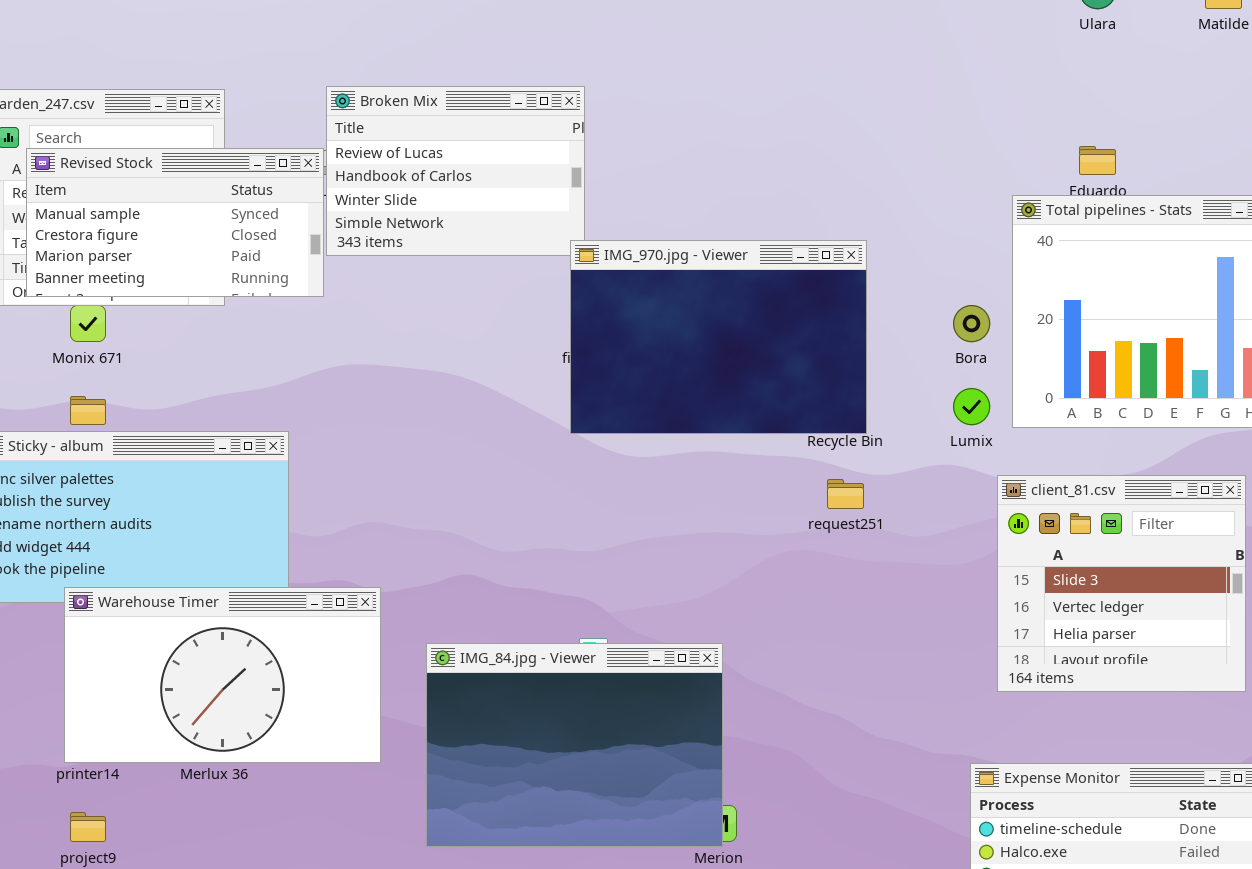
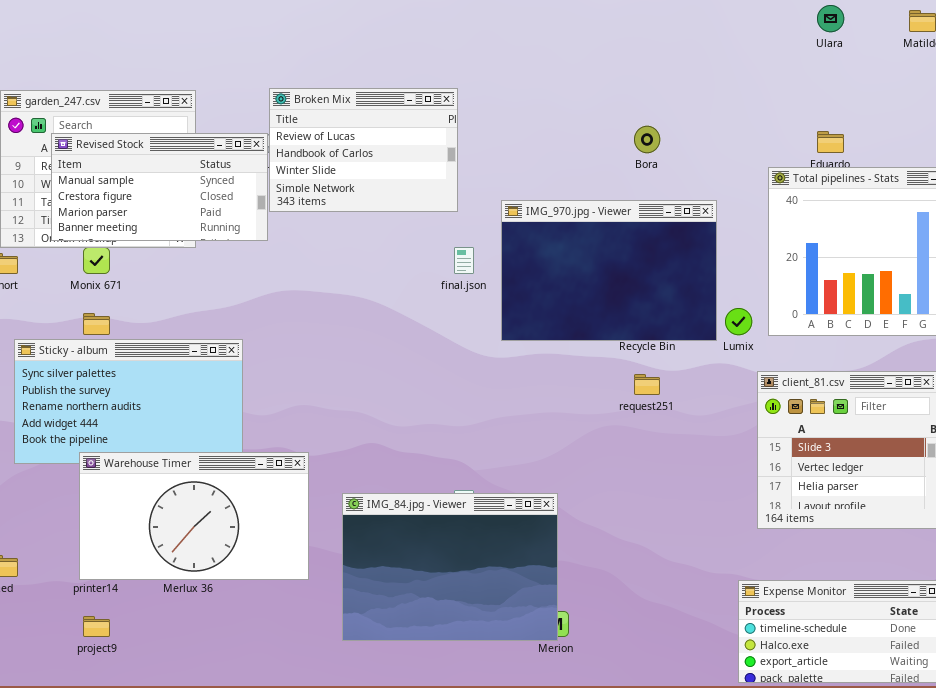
IMG_970.jpg - Viewer: [570,240,867,434] -> [501,200,717,341], moved
Bora: [953,305,990,342] -> [634,126,660,153], moved

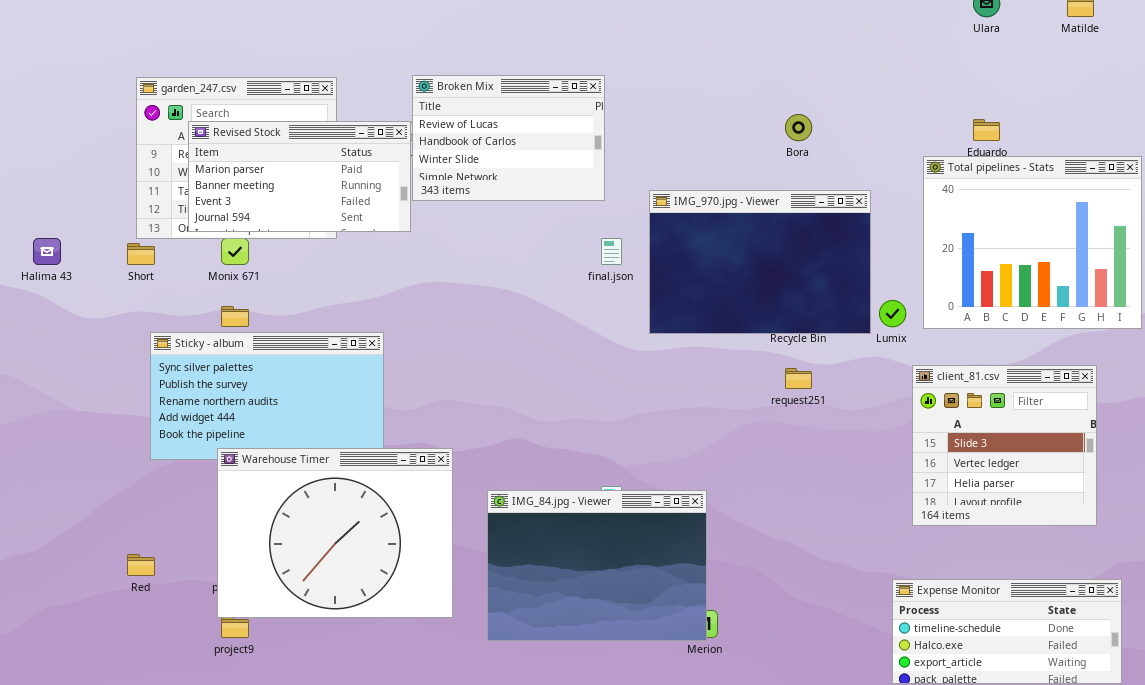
Revised Stock: [51,133,268,241] -> [188,121,411,232], scrolled down 2 rows
Warehouse Timer: [79,452,309,580] -> [217,448,453,618], resized

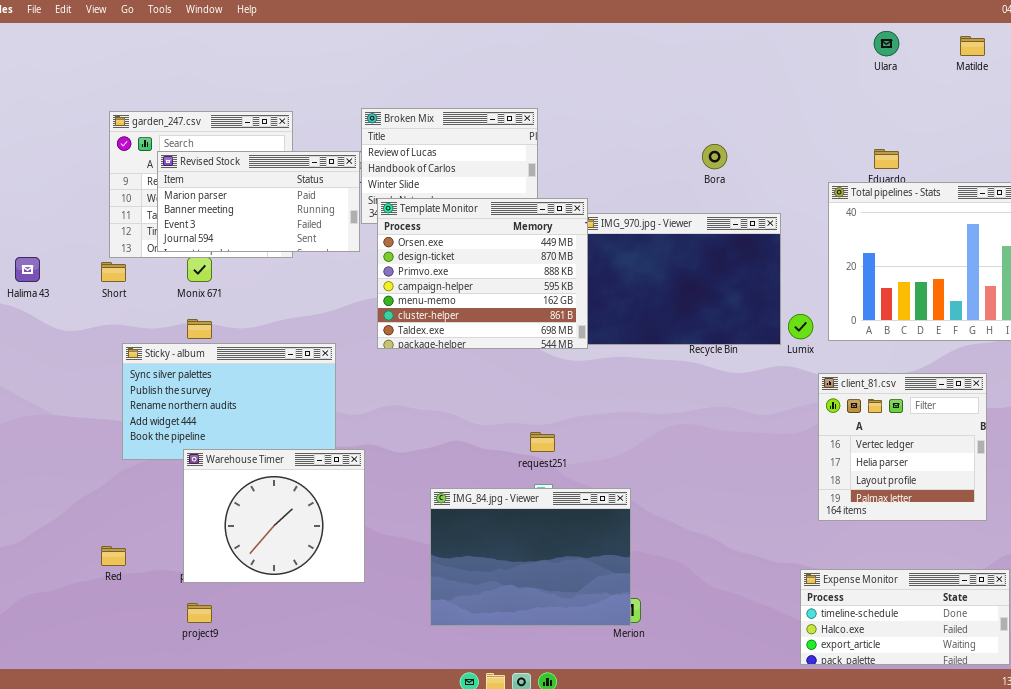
Template Monitor: none -> [377,198,588,349], opened
client_81.csv: [912,365,1097,526] -> [818,373,987,521], scrolled down 1 row
request251: [785,368,812,389] -> [530,432,555,452], moved
Warehouse Timer: [217,448,453,618] -> [183,449,365,583], resized

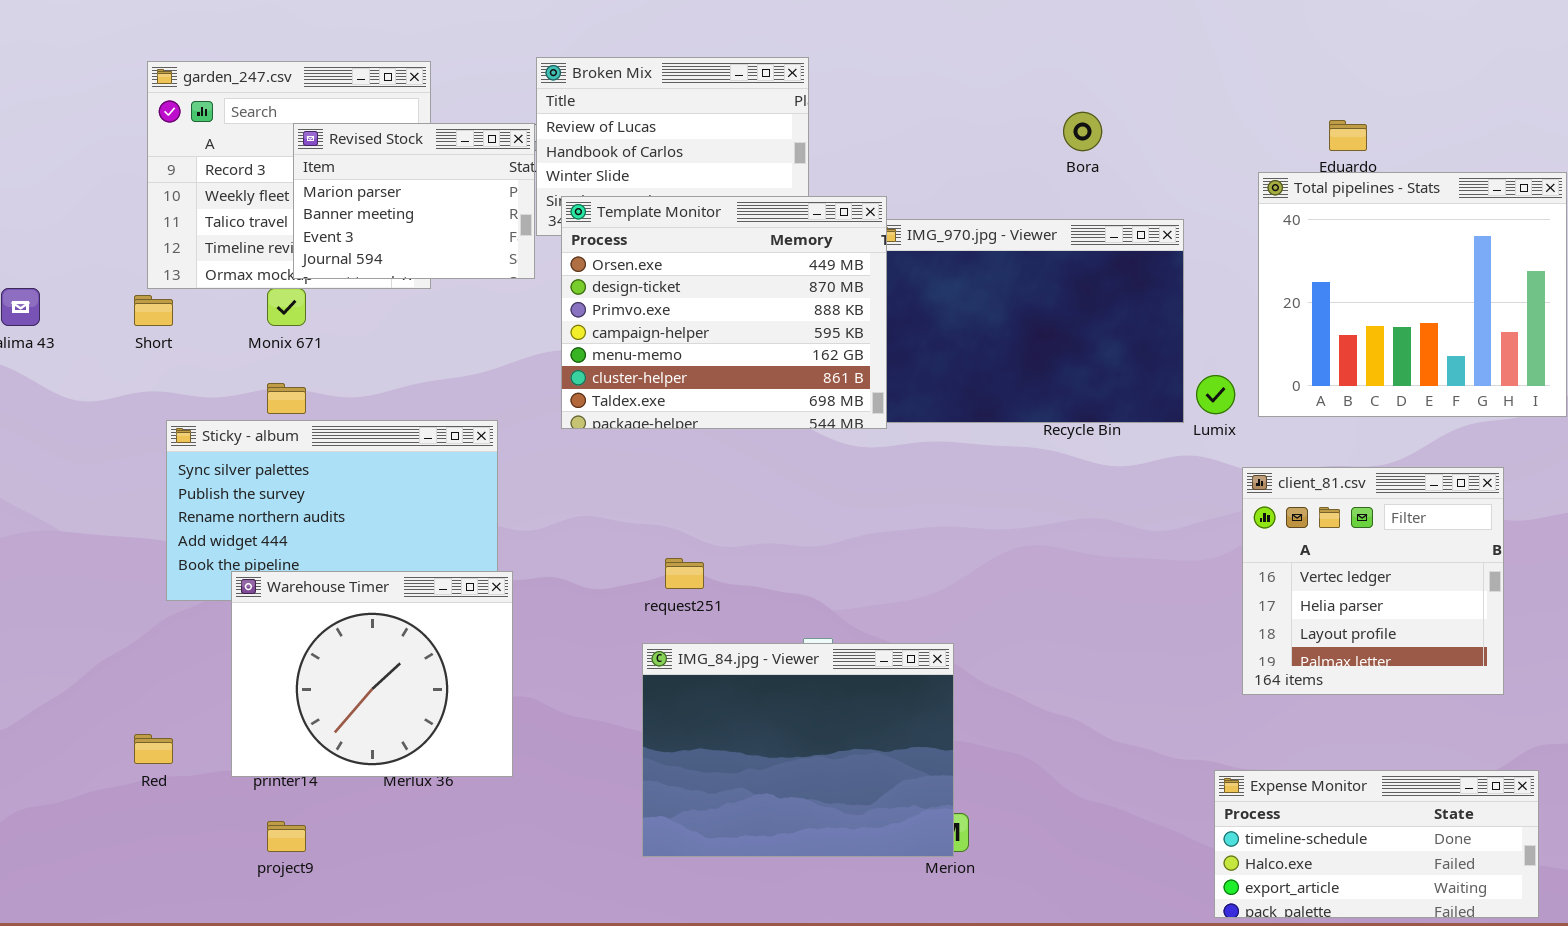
Revised Stock: [157,151,360,252] -> [293,123,535,279], resized
request251: [530,432,555,452] -> [665,558,704,589], moved
Warehouse Timer: [183,449,365,583] -> [231,571,513,777], moved

